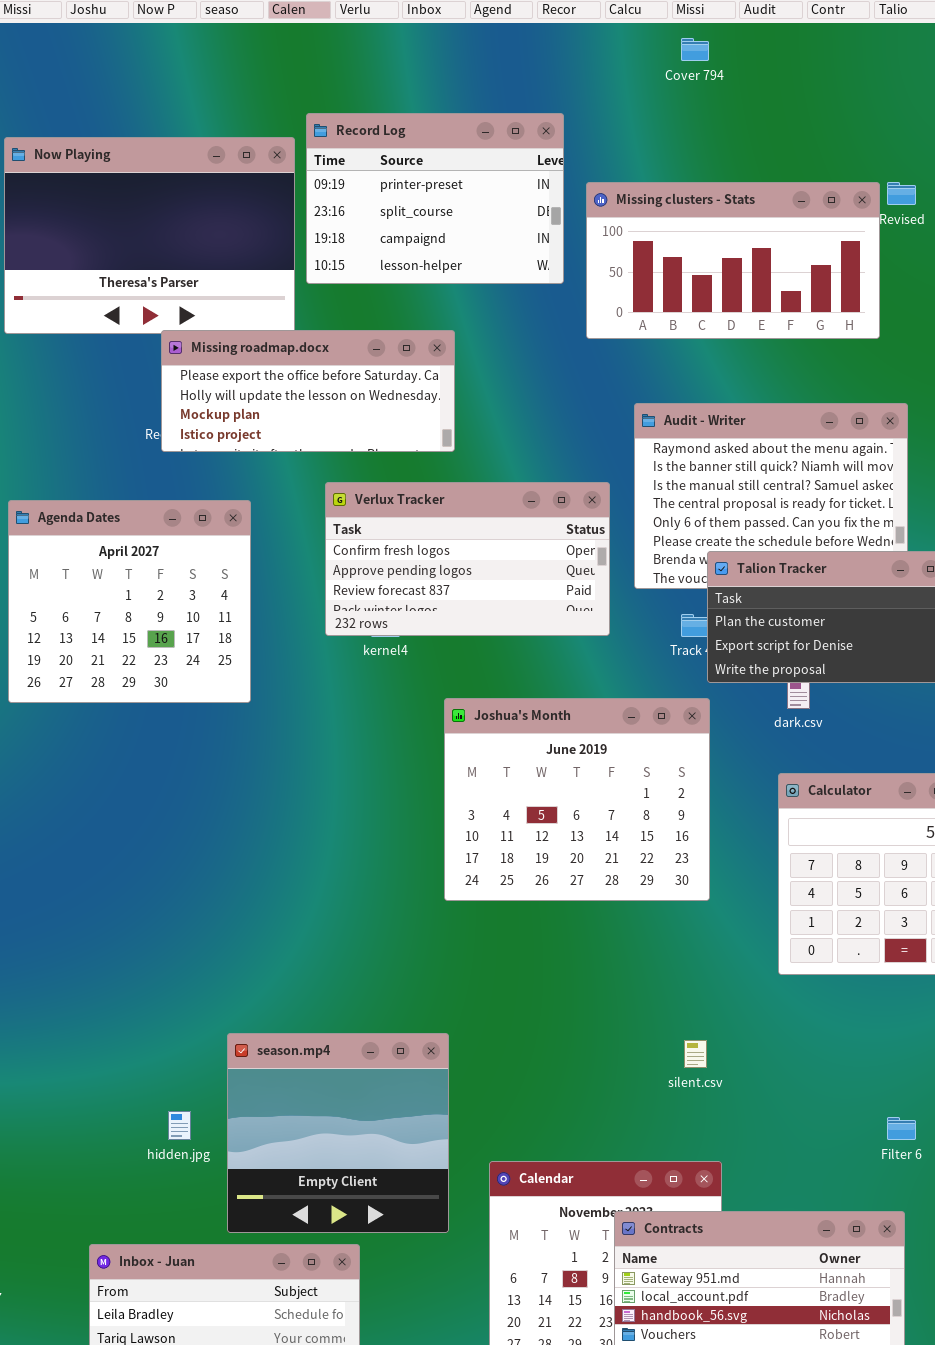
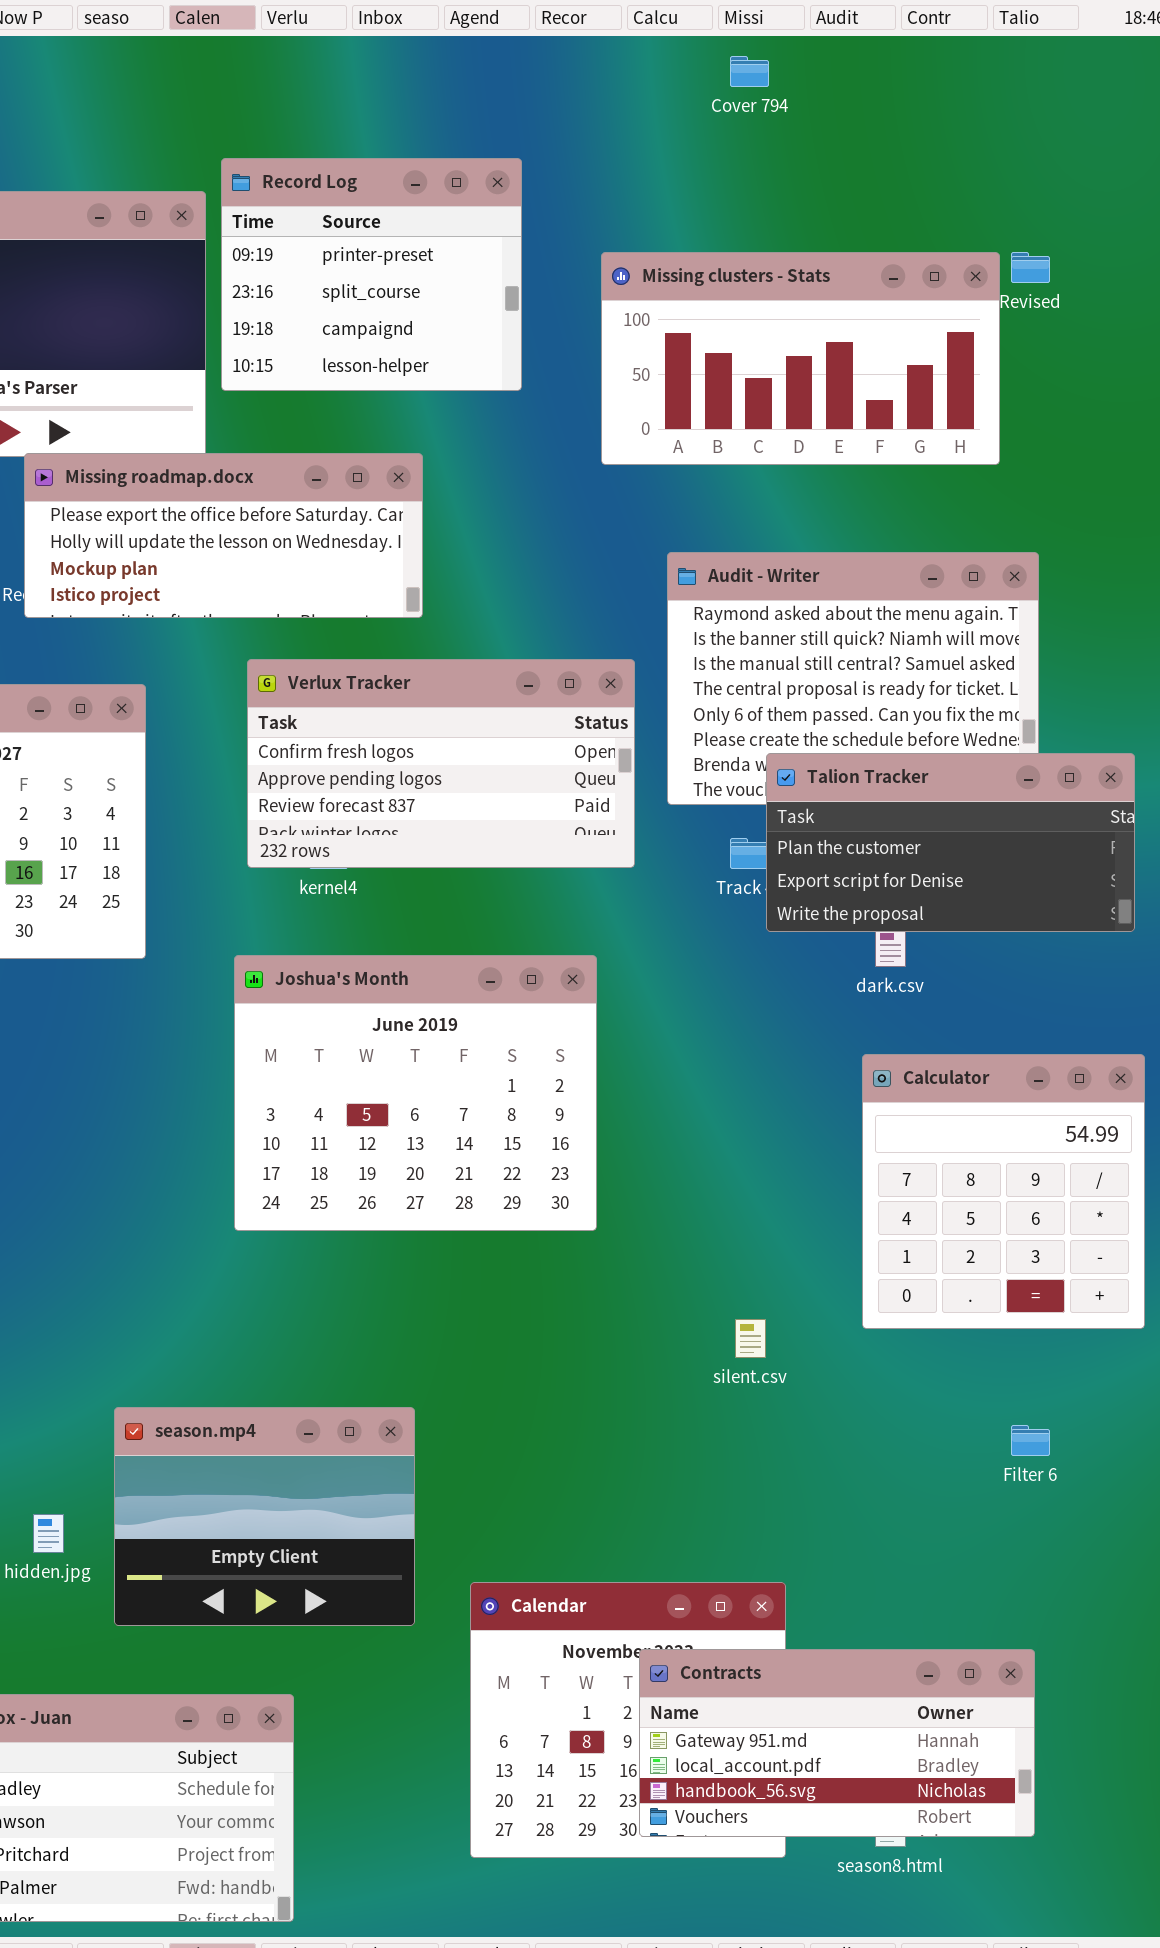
Record Log: [306,113,564,284] -> [221,158,522,391], resized
Joshua's Month: [444,698,710,901] -> [234,955,597,1231], moved
season.mp4: [227,1033,449,1233] -> [114,1407,415,1626], resized
silent.csv: [684,1040,707,1068] -> [735,1319,766,1358], moved
Filter 6: [887,1117,916,1140] -> [1011,1425,1050,1456], moved

